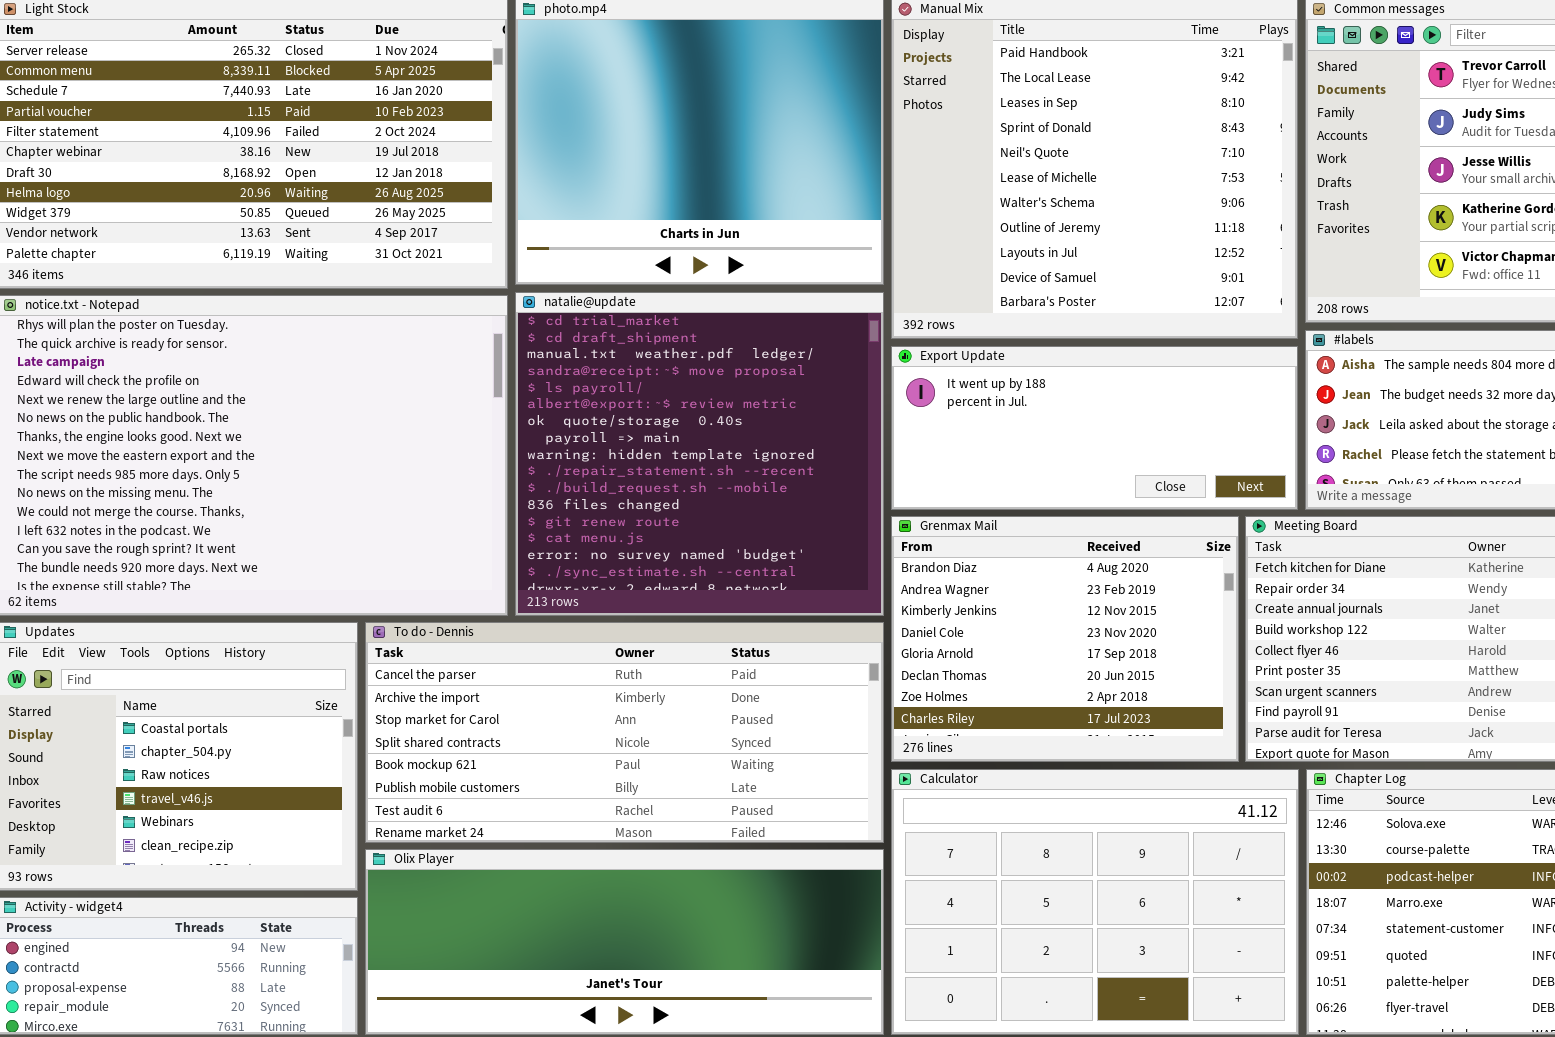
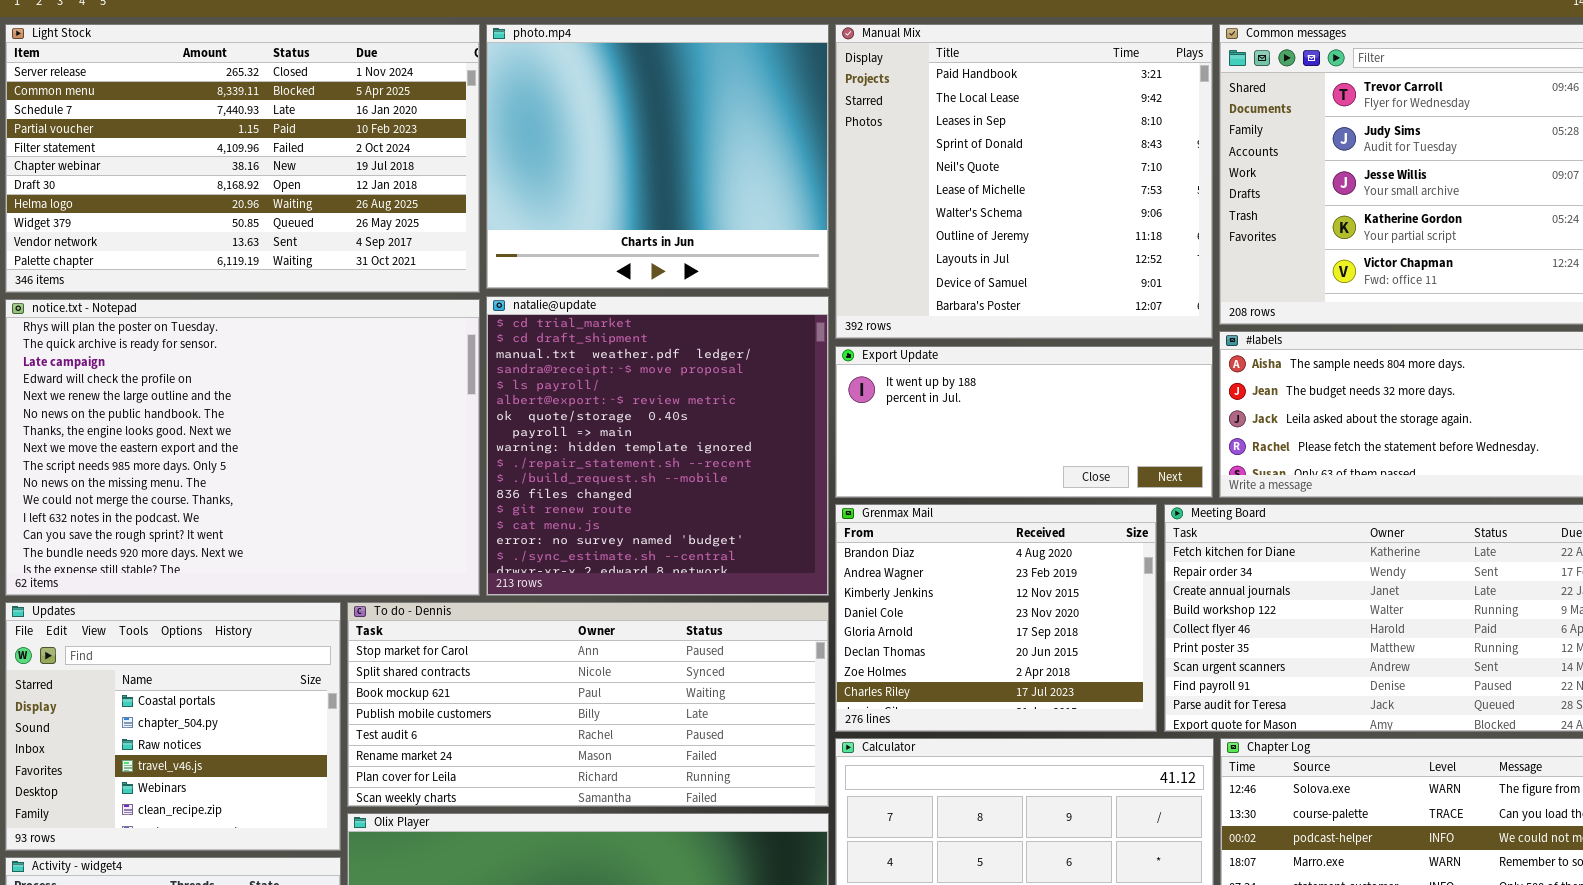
To do - Dennis: [365,622,884,843] -> [347,602,829,807], scrolled down 2 rows

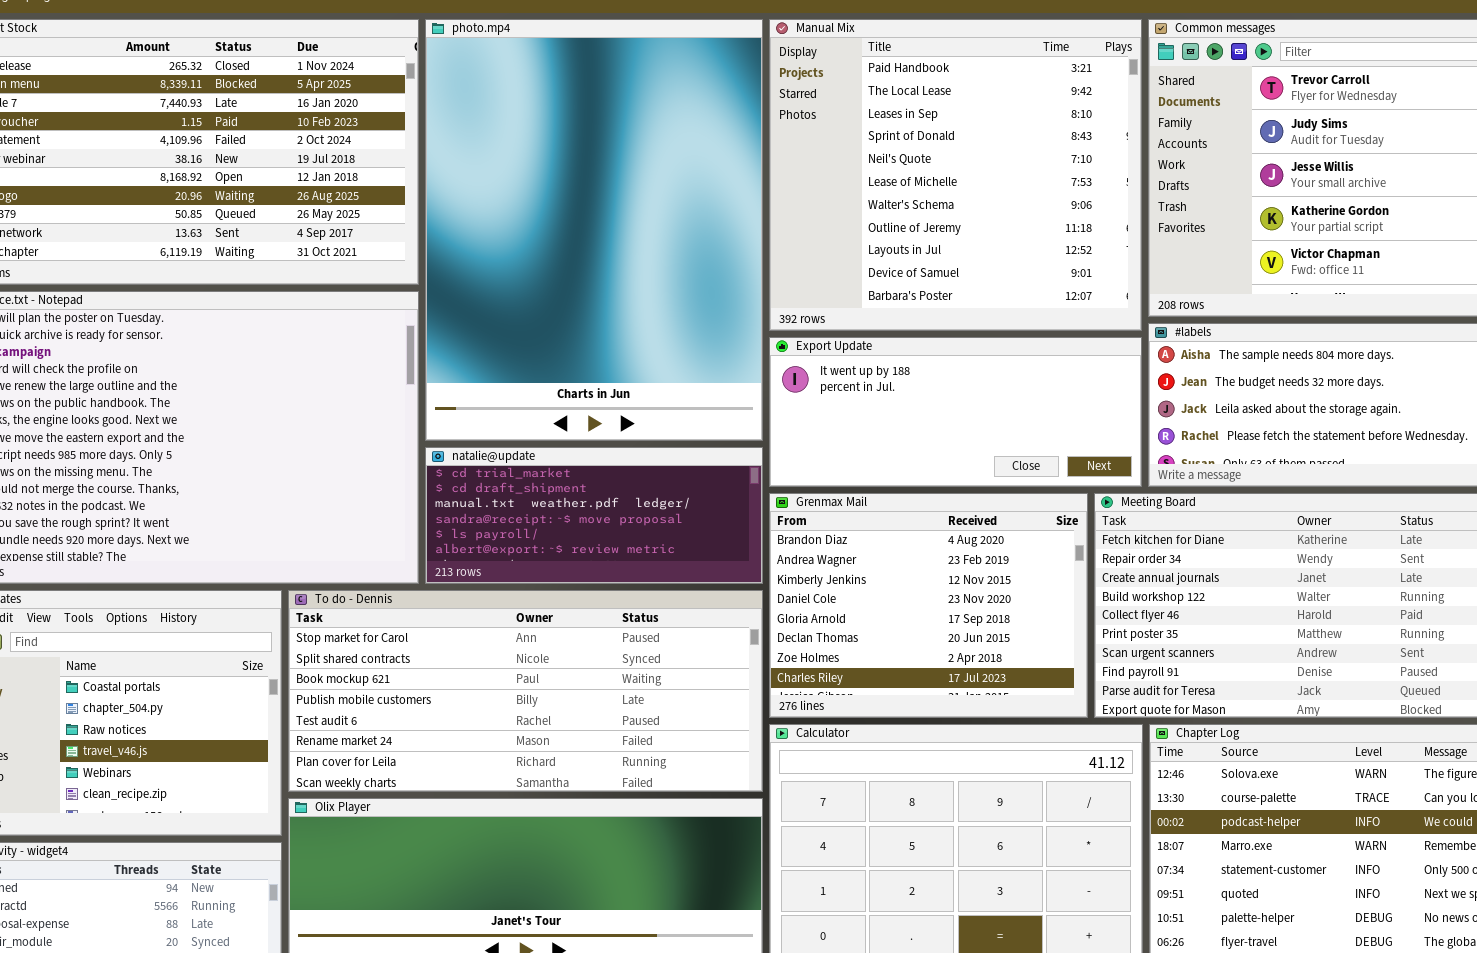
photo.mp4: [486,24,829,289] -> [425,19,763,441], resized
natalie@update: [486,296,829,596] -> [425,447,763,584], resized

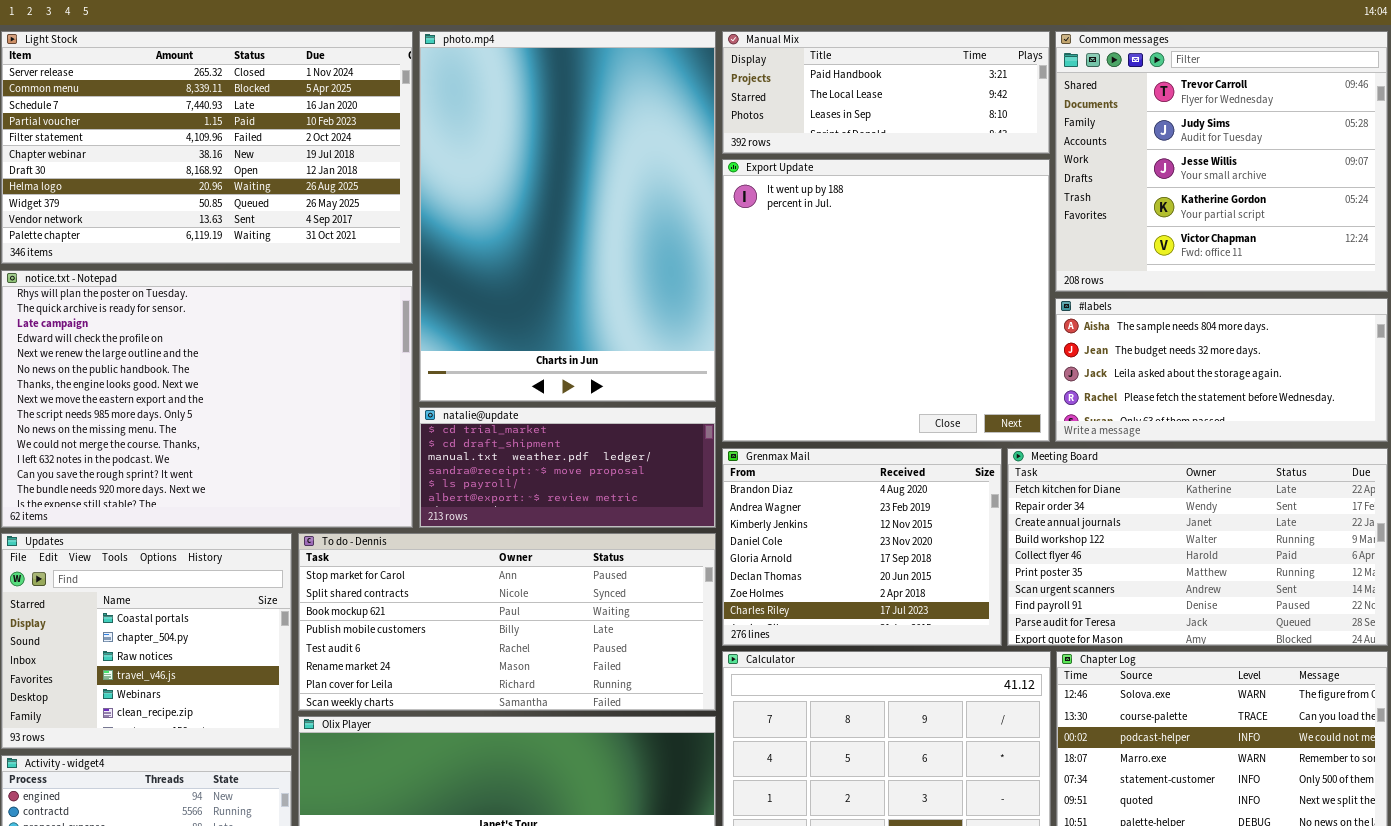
Manual Mix: [769,19,1142,331] -> [722,31,1050,154], resized
Export Update: [769,337,1142,487] -> [722,159,1050,442], resized

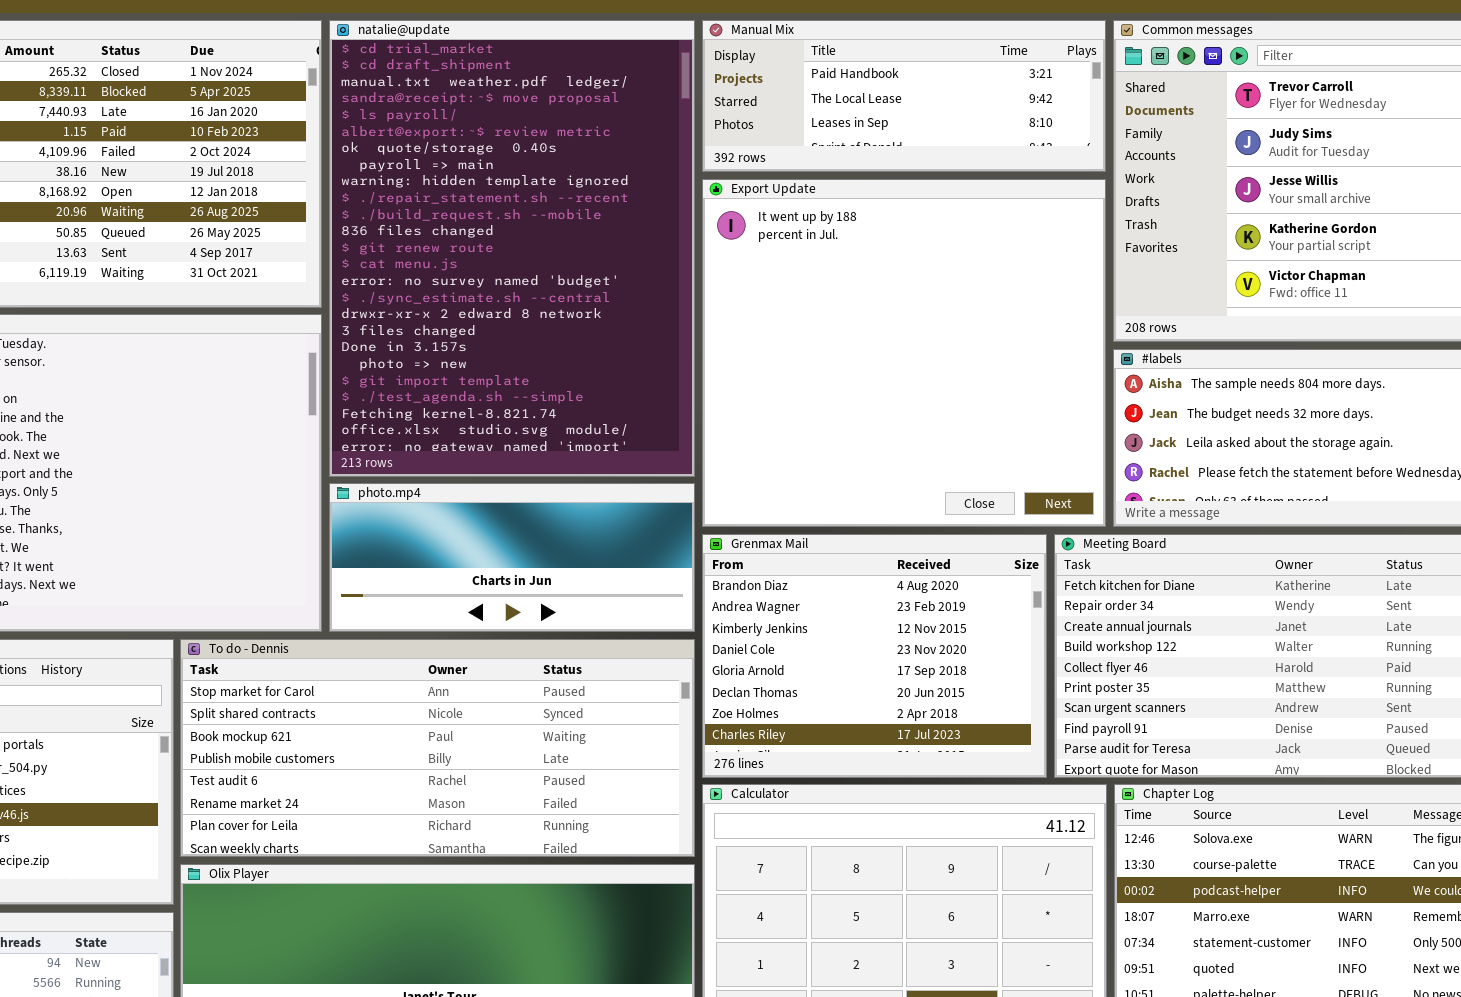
photo.mp4: [419,31,716,402] -> [329,483,695,632], moved, resized
natalie@update: [419,407,716,528] -> [329,20,695,477], moved, resized

